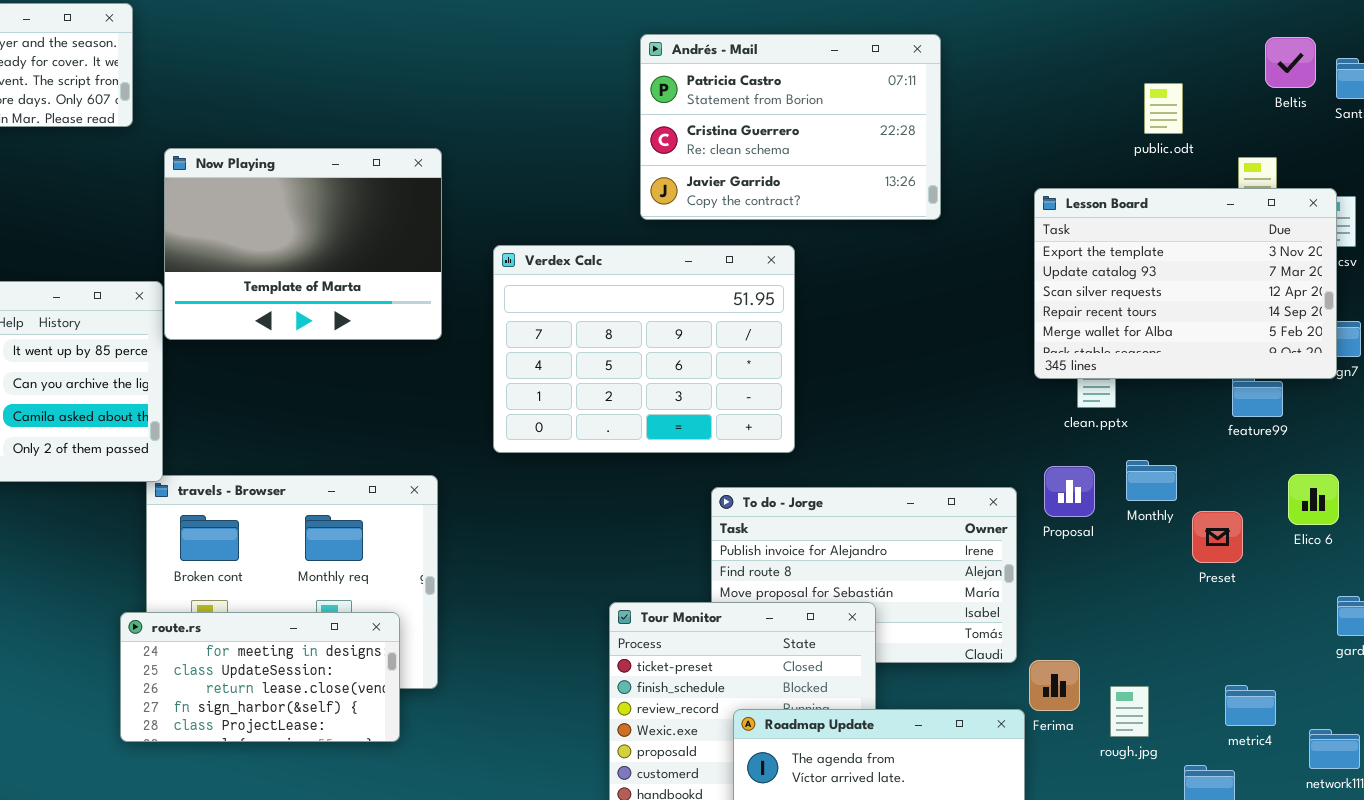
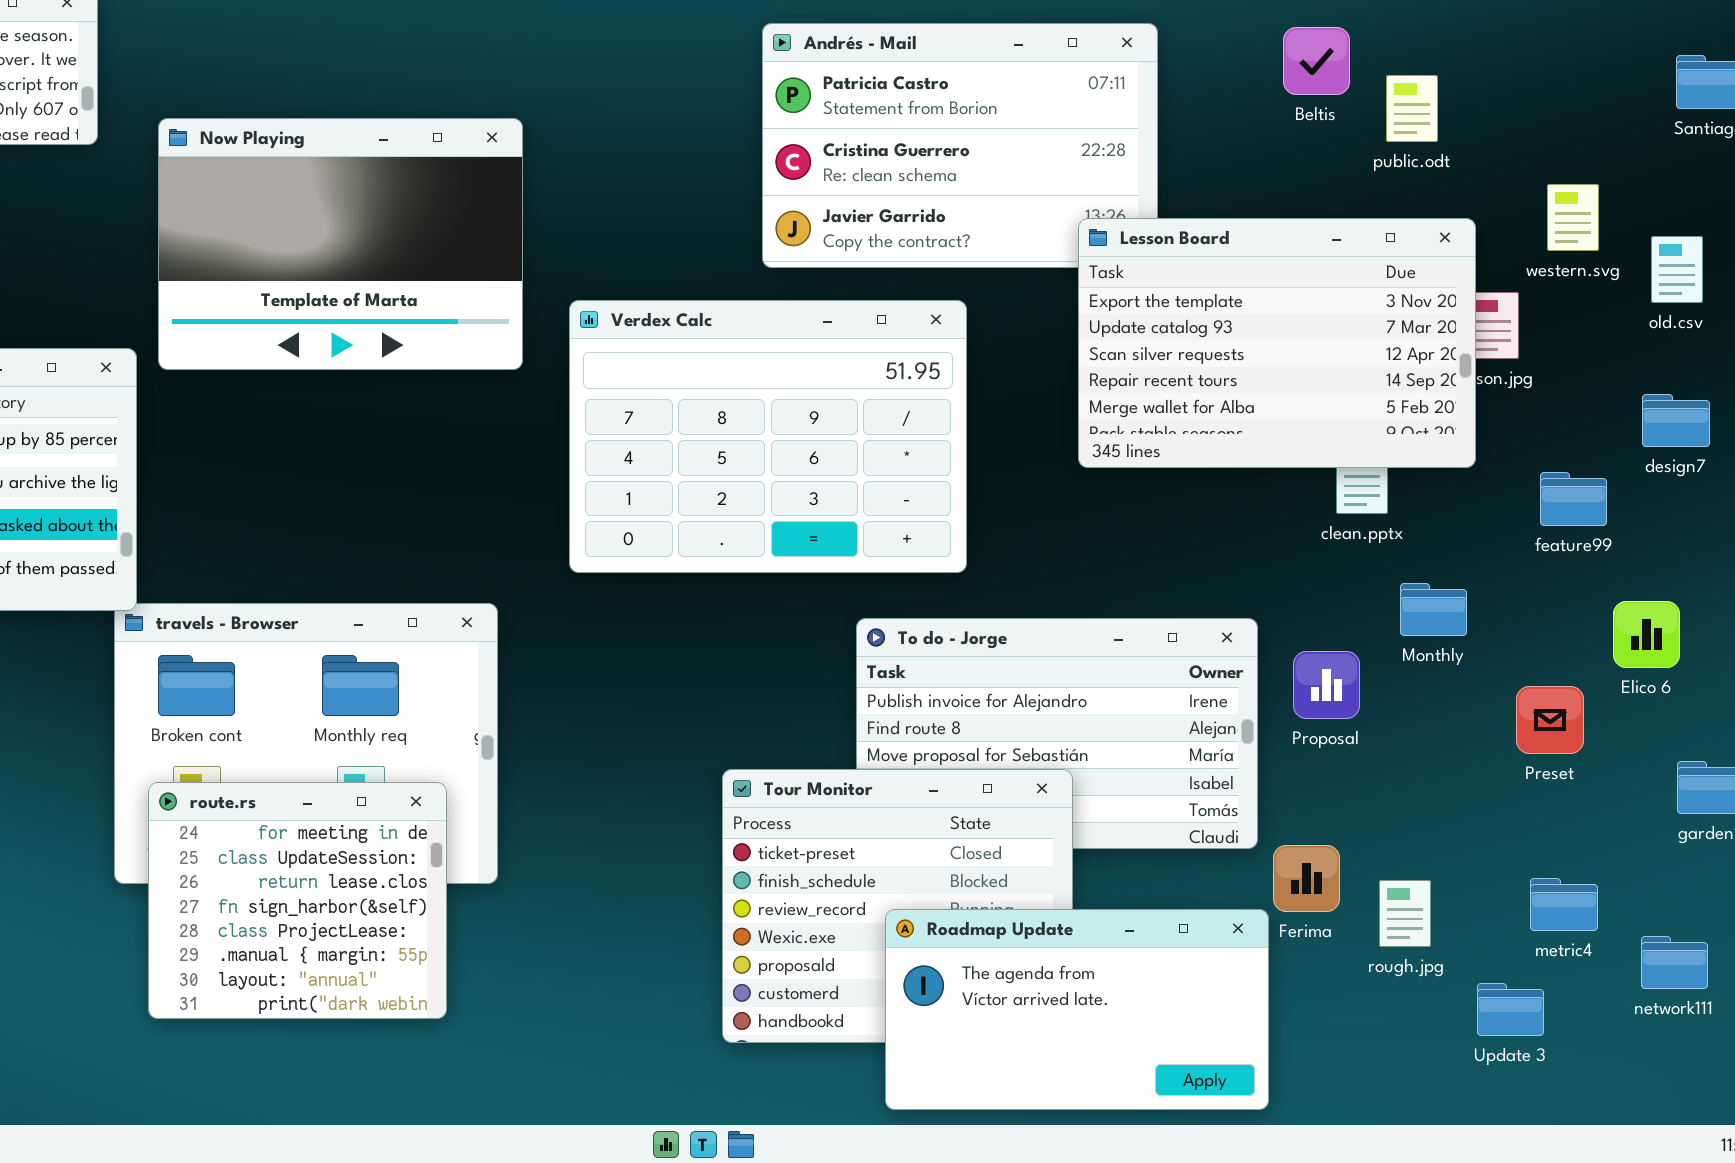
Beltis: [1265,37,1316,88] -> [1283,27,1350,95], moved
public.odt: [1144,83,1183,134] -> [1386,75,1438,142], moved
Now Playing: [164,148,442,340] -> [158,118,523,370], moved
Lesson Board: [1034,188,1337,379] -> [1078,218,1476,468], moved
Proposal: [1044,466,1095,517] -> [1293,651,1360,719], moved
Preset: [1192,511,1243,563] -> [1516,686,1584,754], moved
route.rs: [120,612,400,742] -> [148,782,447,1019], resized

